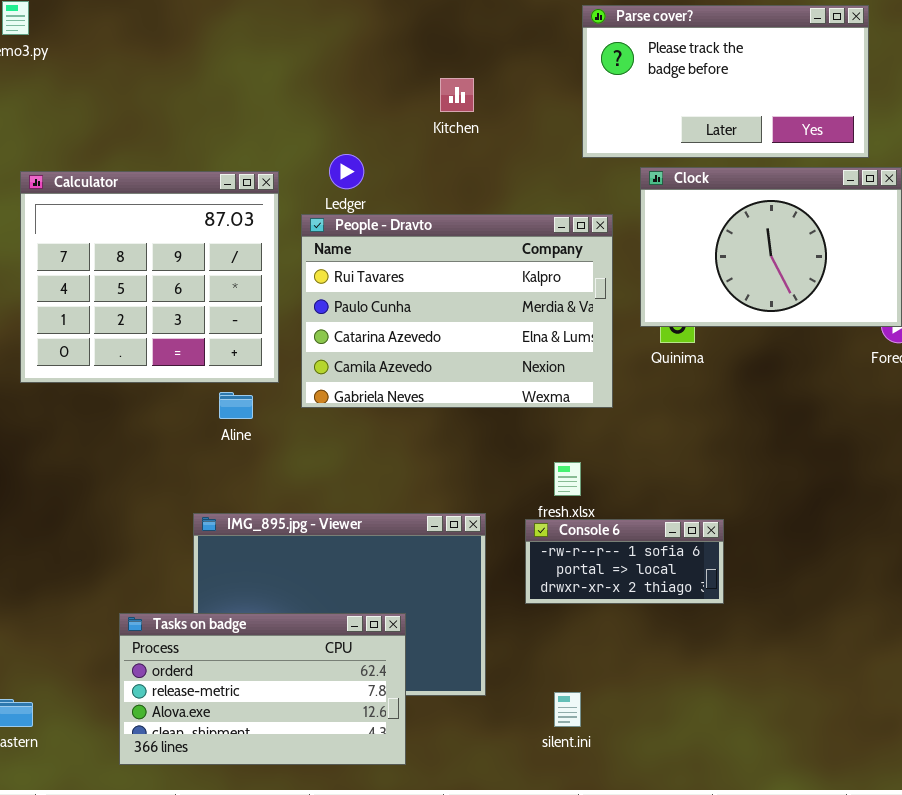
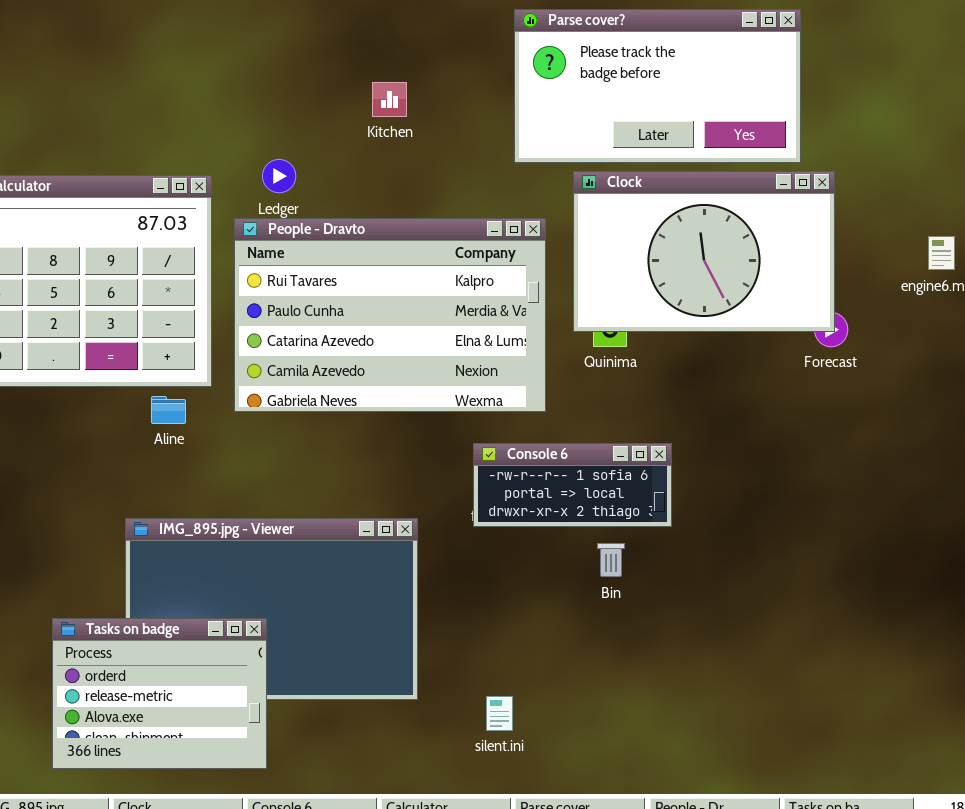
Console 6: [525,519,724,604] -> [473,443,672,527], moved
Tasks on badge: [119,613,406,765] -> [52,618,267,769], resized

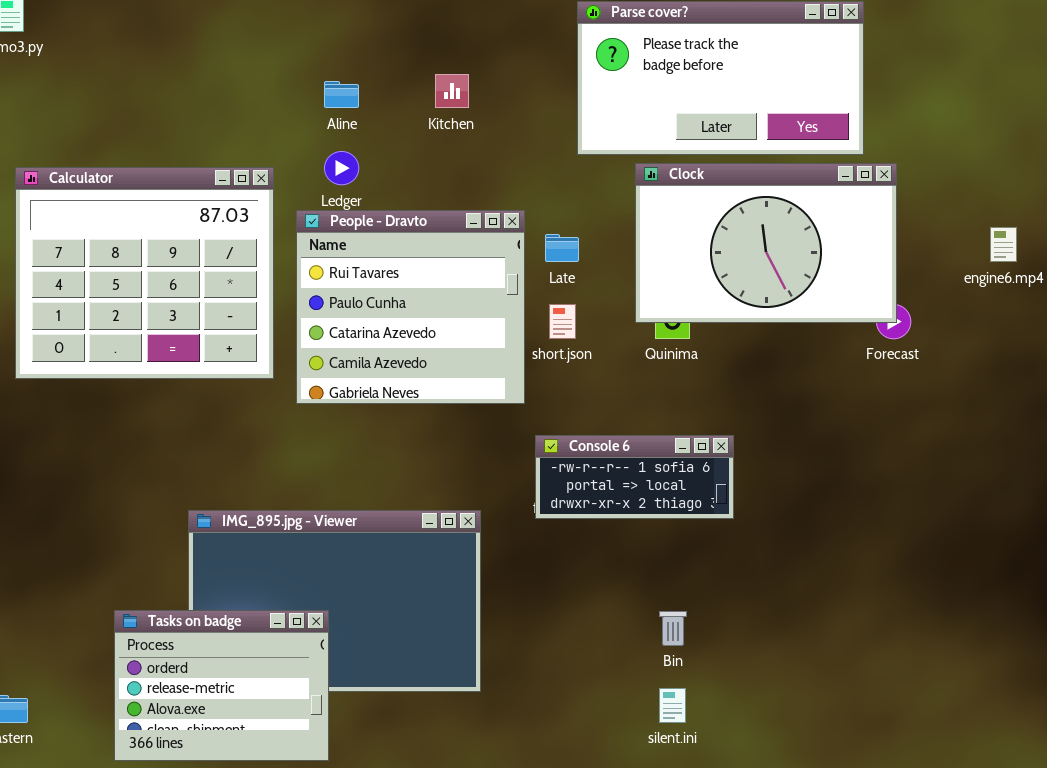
People - Dravto: [234,218,546,412] -> [296,210,525,404], resized
Aline: [151,396,186,424] -> [324,81,359,108], moved
Bin: [597,543,625,577] -> [659,611,687,646], moved
silent.ini: [486,696,513,731] -> [659,688,686,723], moved

